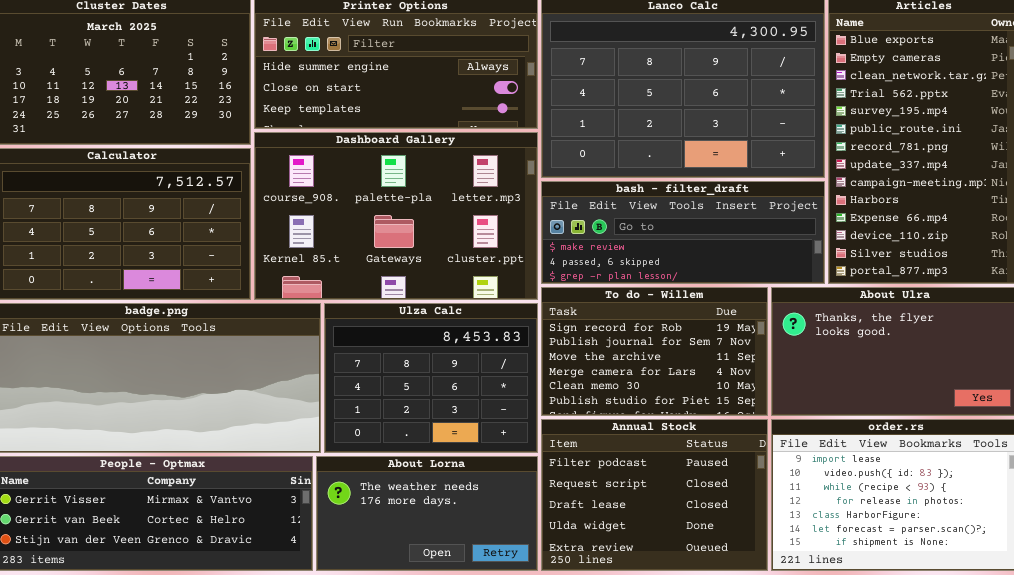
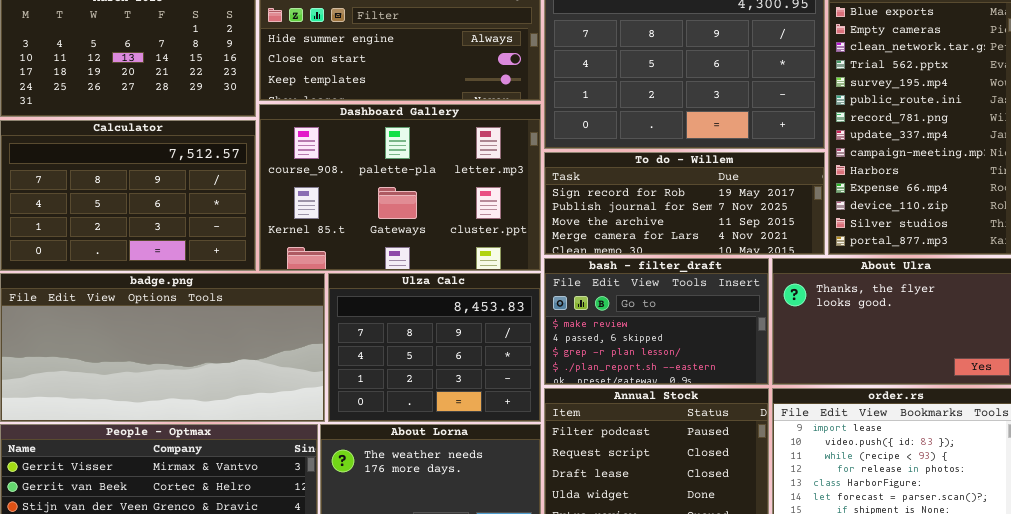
bash - filter_draft: [541,181,825,284] -> [544,258,769,385], moved, resized
To do - Willem: [541,287,768,416] -> [544,152,825,255], moved, resized

